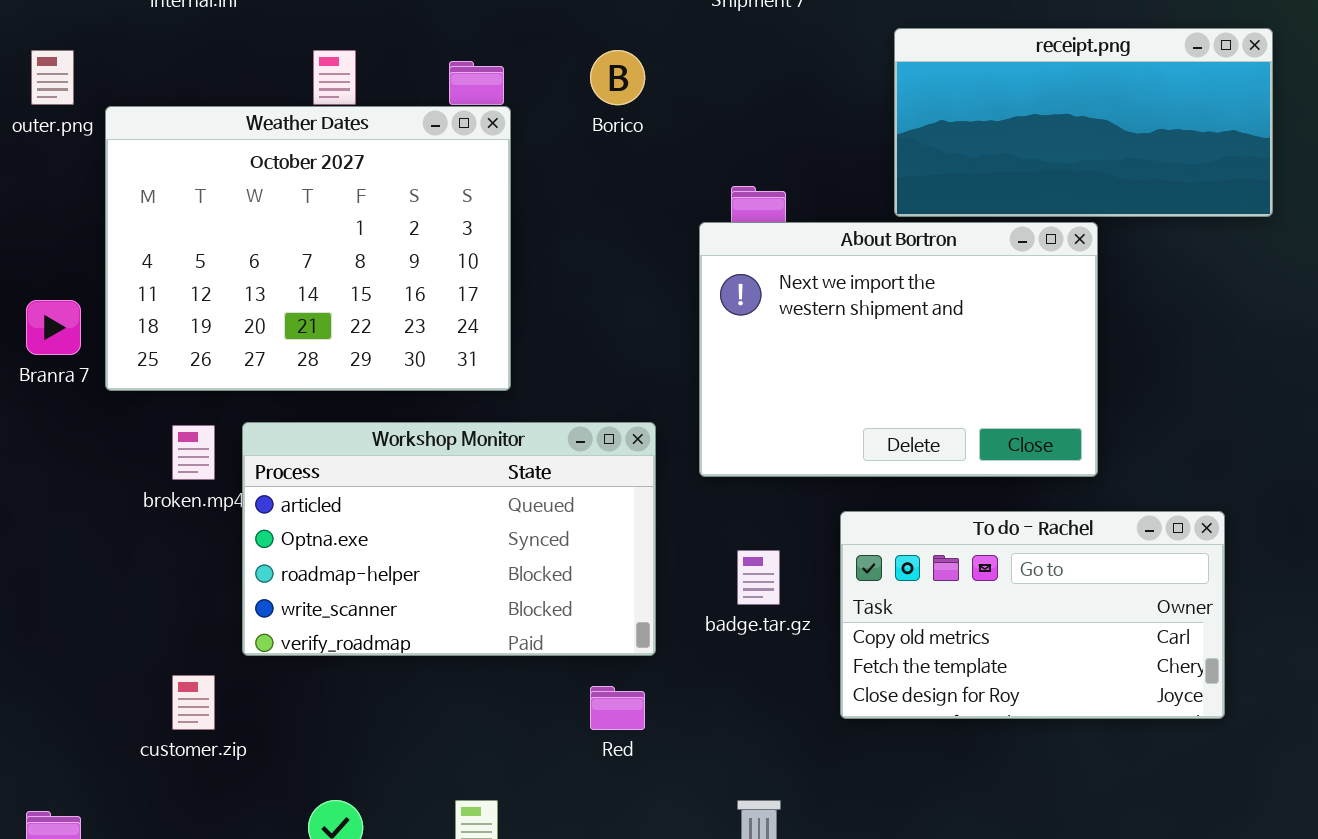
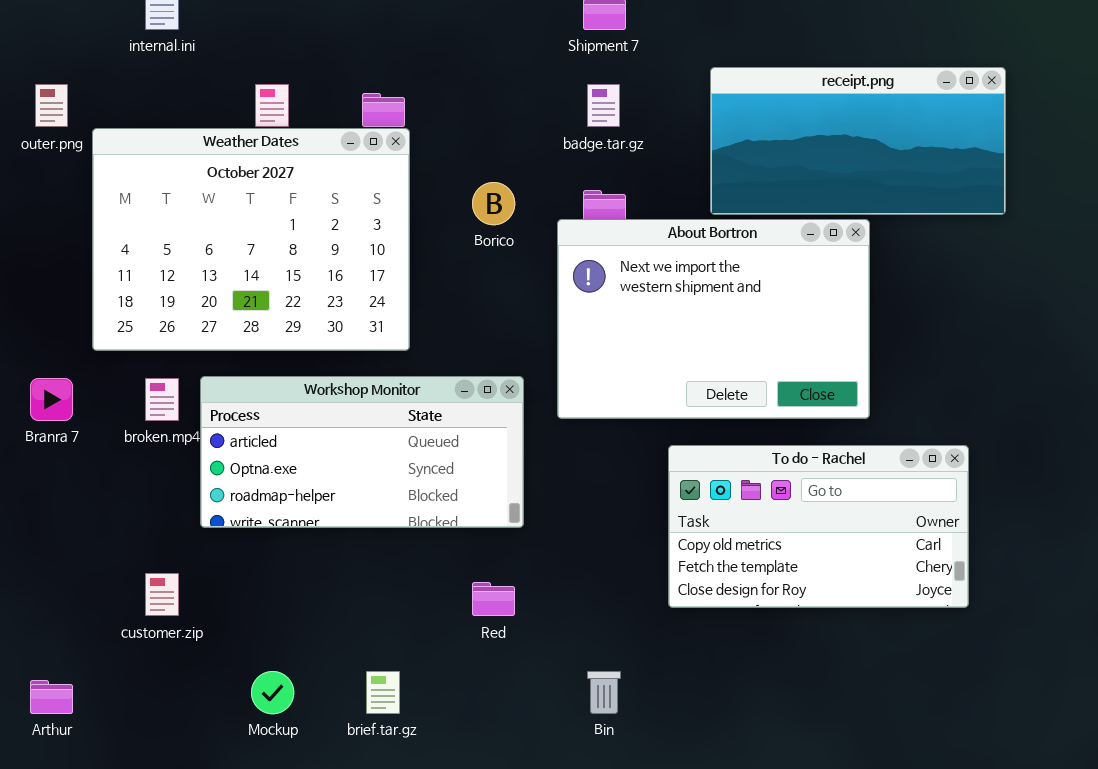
Borico: [590,50,645,105] -> [472,182,515,225], moved
Branra 7: [26,300,81,355] -> [30,378,73,421], moved
Workshop Monitor: [242,422,656,656] -> [200,376,524,528], resized
badge.tar.gz: [737,550,780,605] -> [587,84,620,127], moved

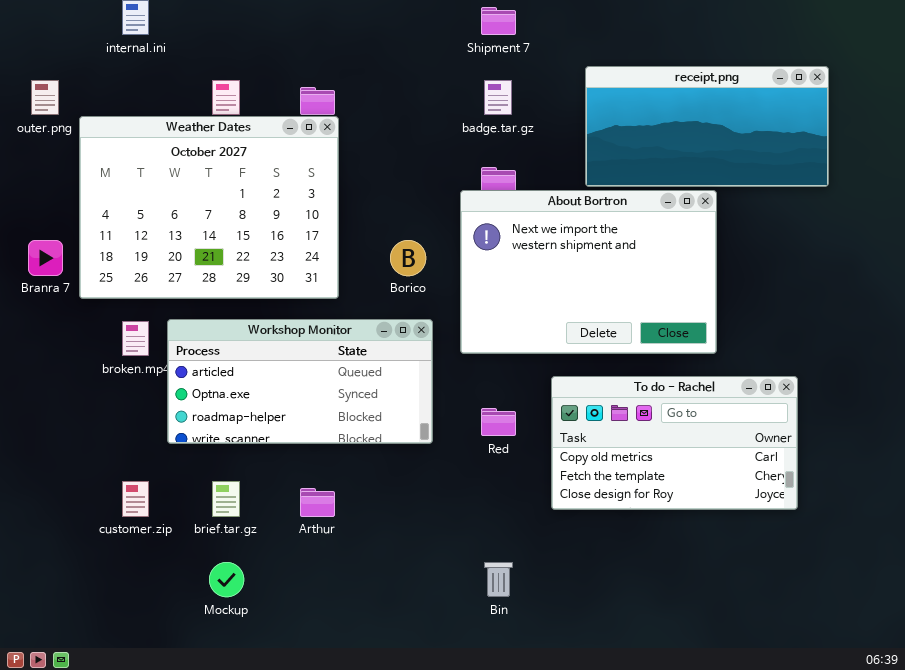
Borico: [472,182,515,225] -> [390,240,426,276], moved
Branra 7: [30,378,73,421] -> [28,240,63,276], moved
Red: [472,582,515,616] -> [481,408,516,436], moved
brief.tar.gz: [366,671,400,714] -> [212,481,240,517], moved
Arthur: [30,680,73,714] -> [300,488,335,517], moved

